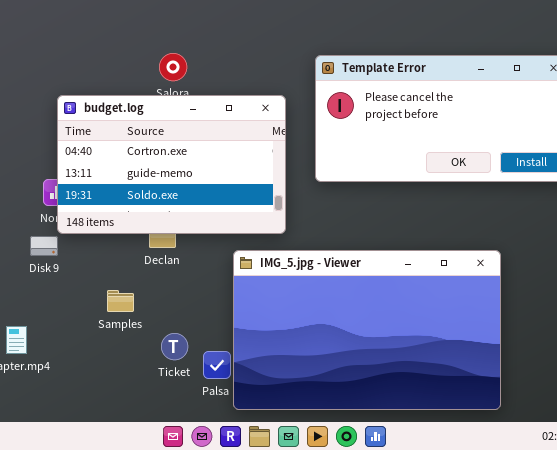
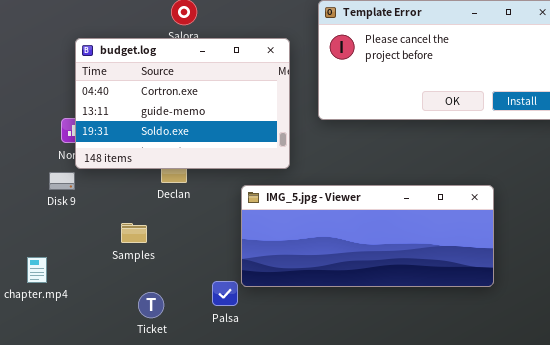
IMG_5.jpg - Viewer: [233,250,501,410] -> [241,185,494,287], resized
Ticket: [161,333,188,360] -> [138,292,164,318], moved

